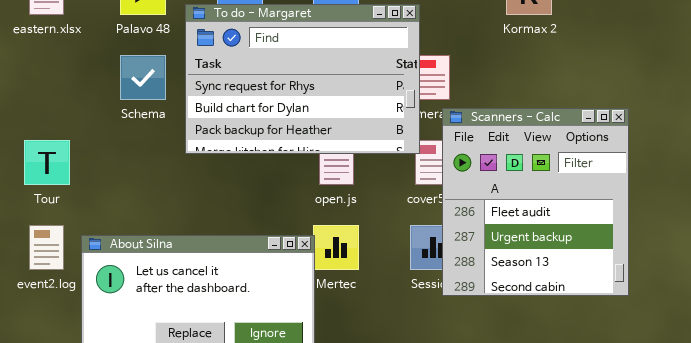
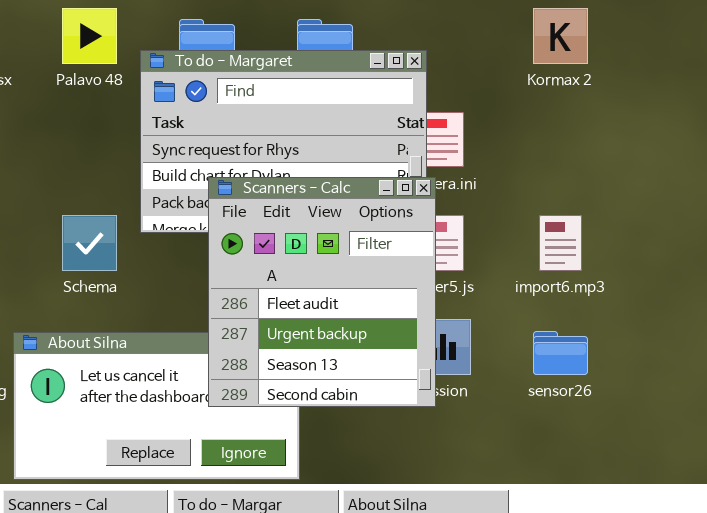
Schema: [120,55,166,100] -> [62,215,117,271], moved
Scanners - Calc: [442,108,629,296] -> [208,177,436,407], moved

